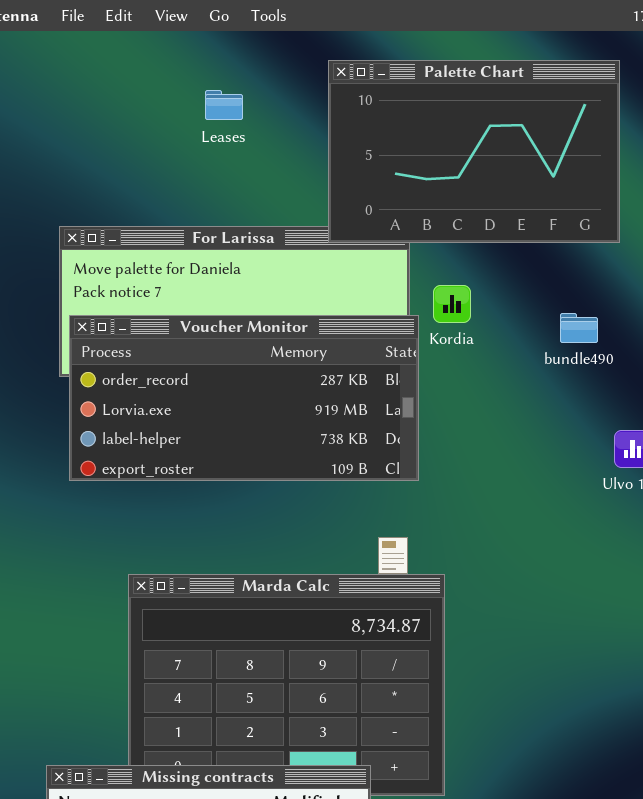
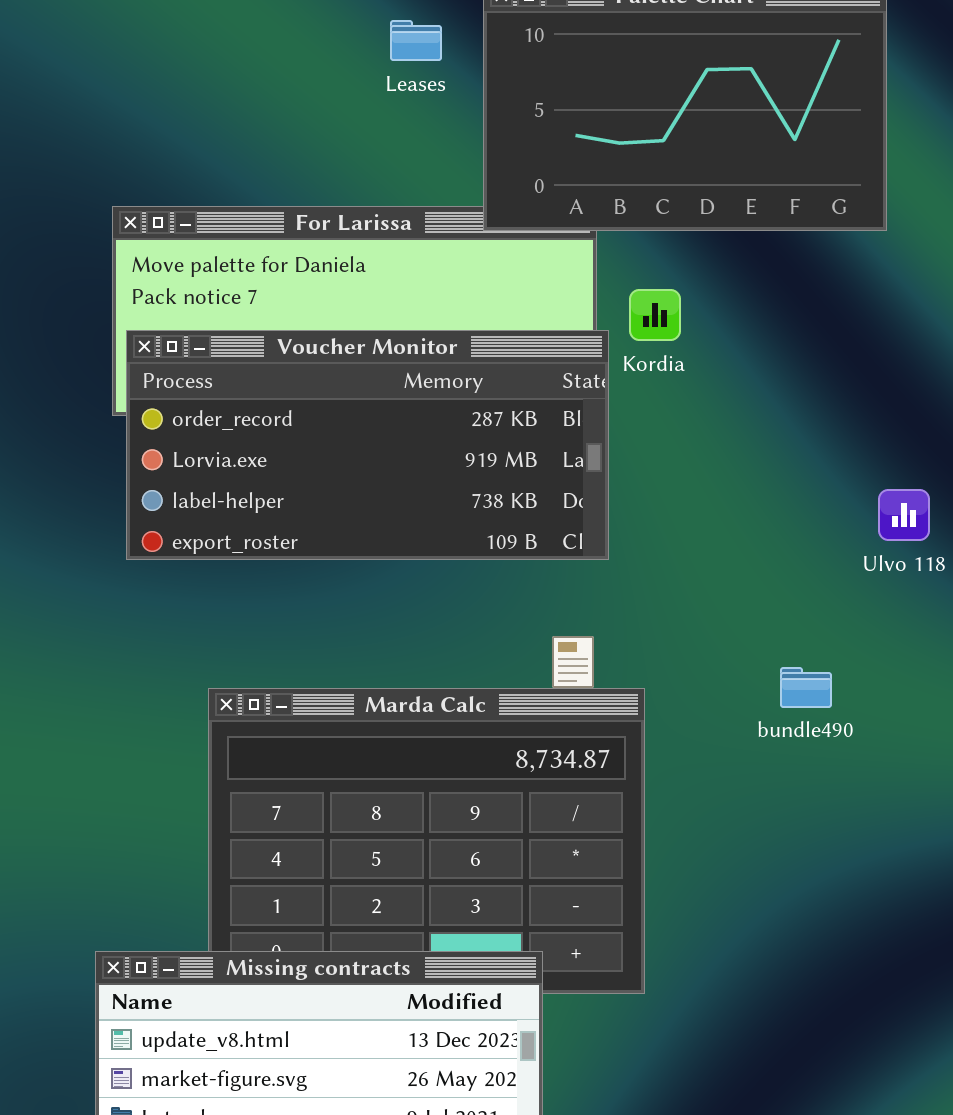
Leases: [205,90,243,120] -> [390,20,442,61], moved
bundle490: [560,313,598,343] -> [780,667,832,708], moved

